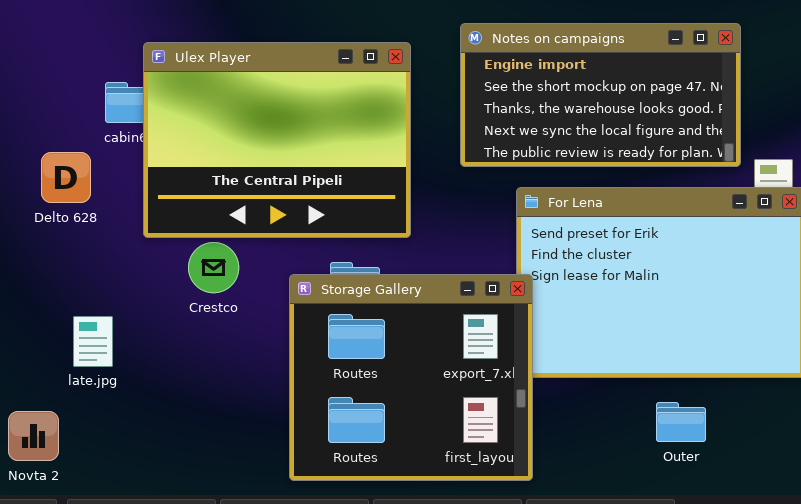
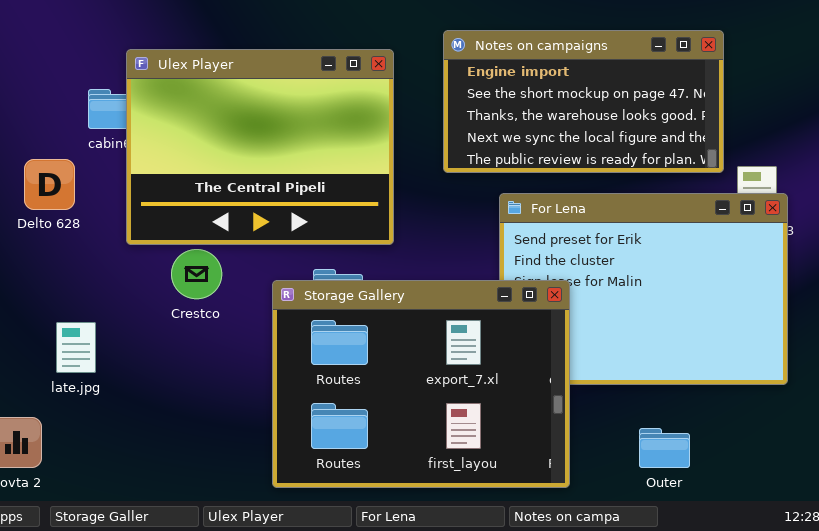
Storage Gallery: [289,274,533,481] -> [272,280,570,488], resized
Outer: [656,402,706,442] -> [639,428,690,468], moved

